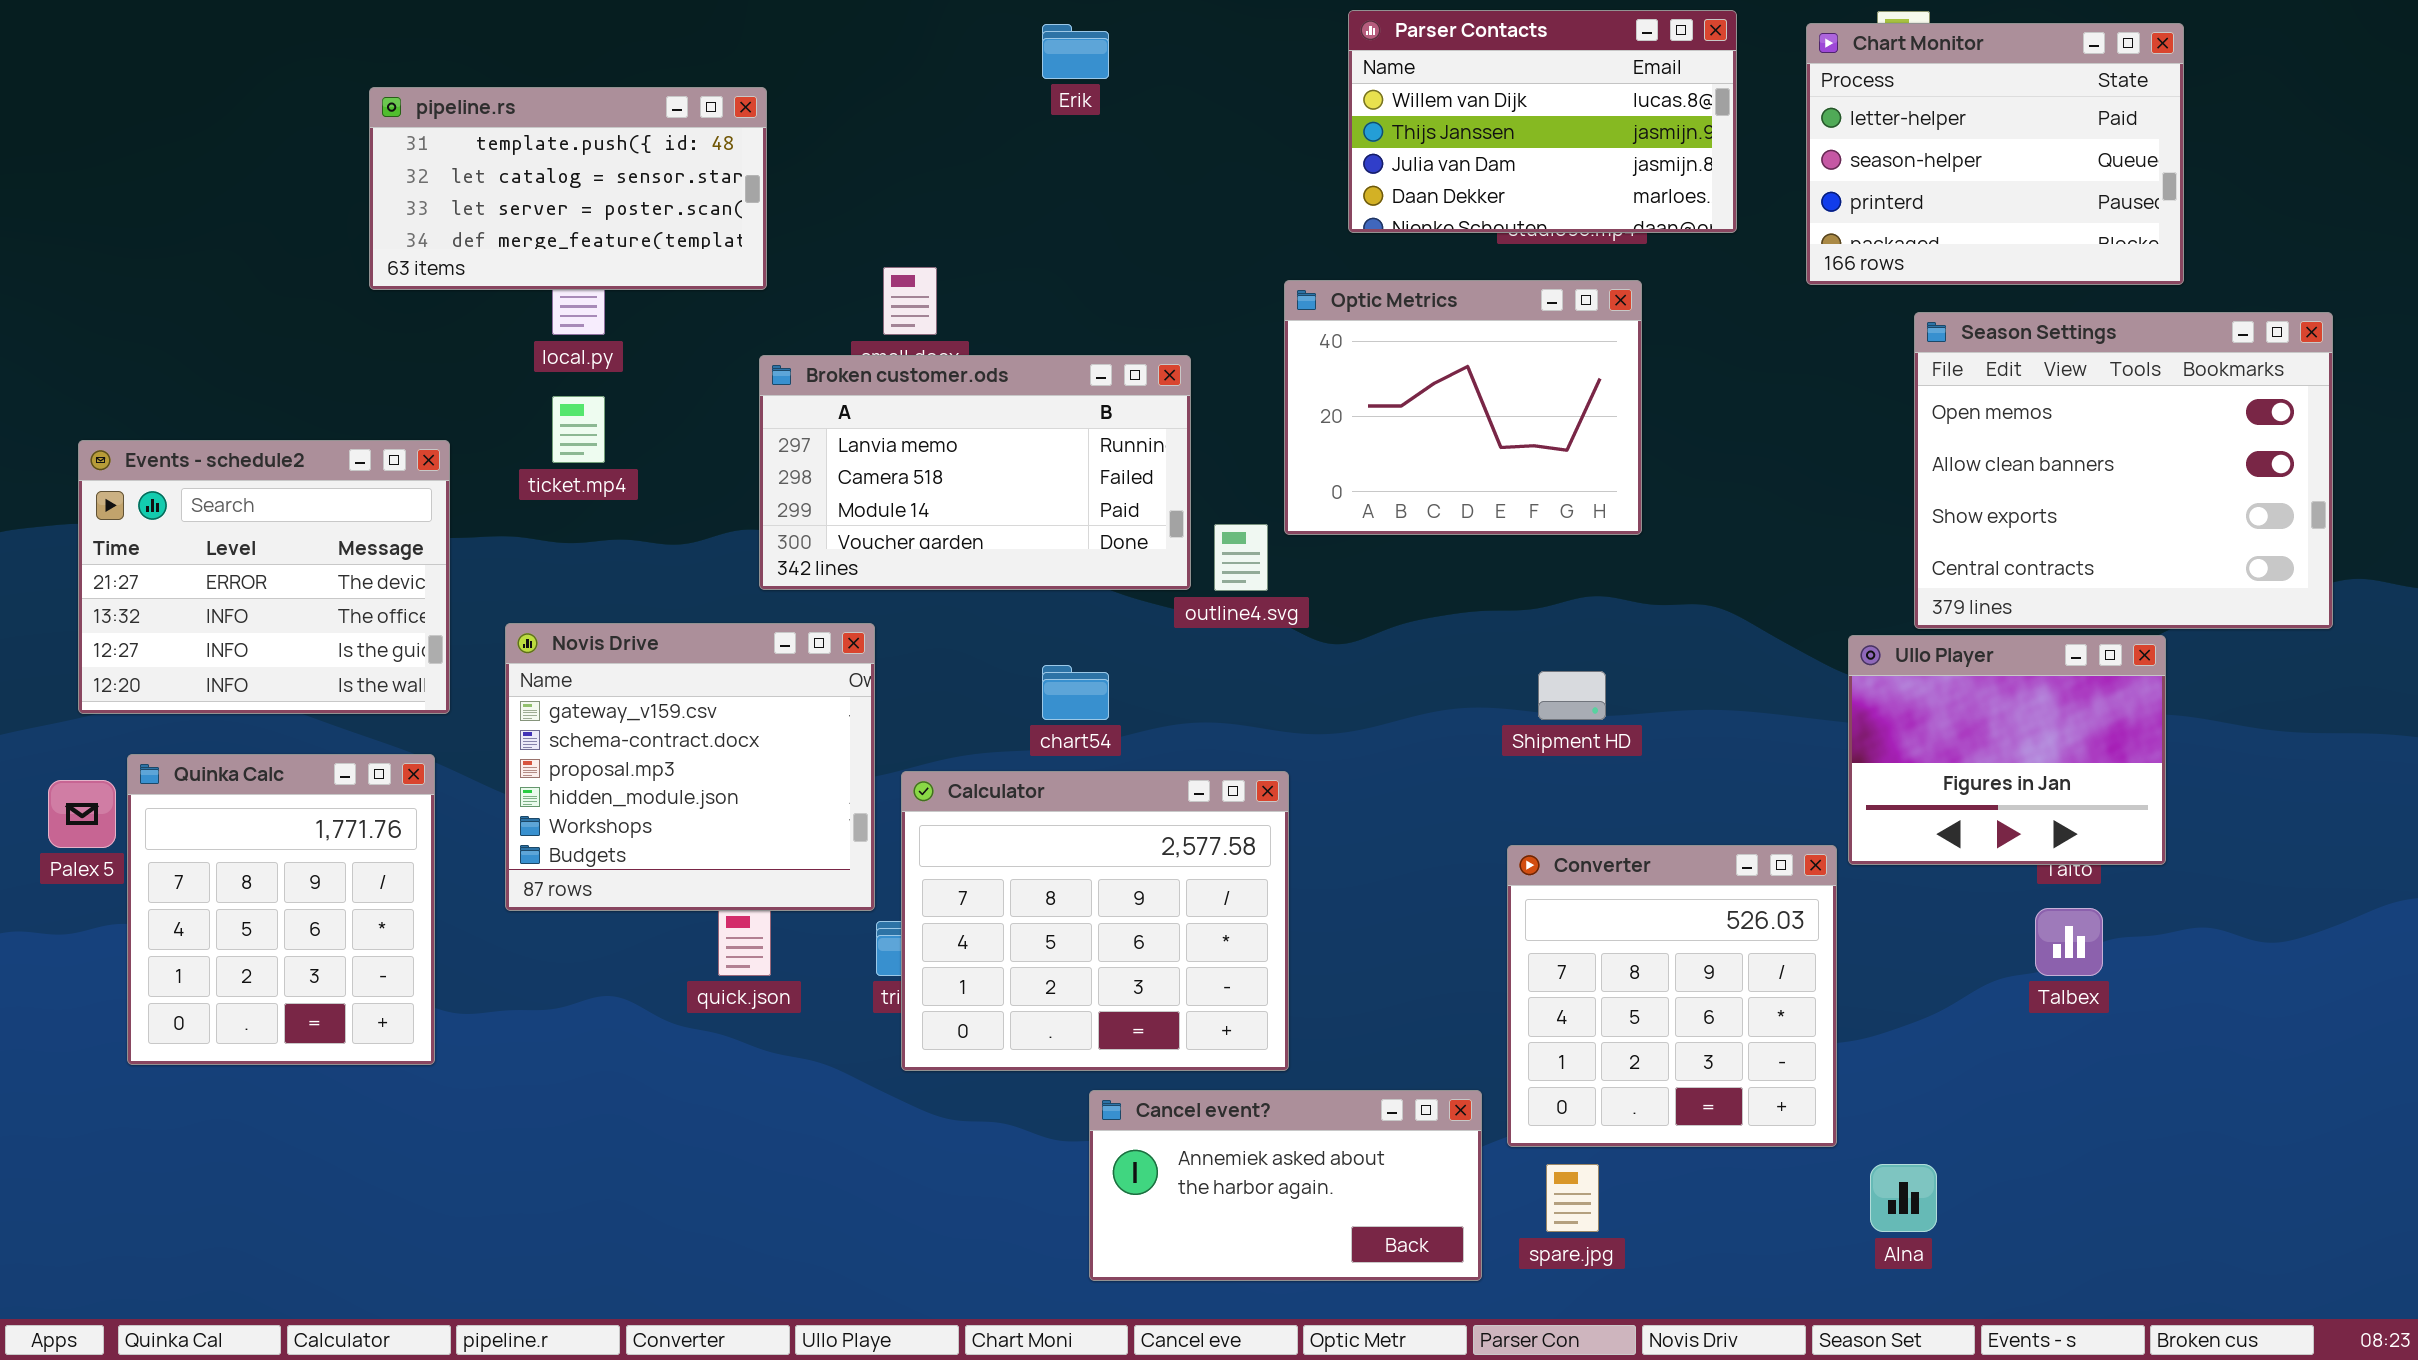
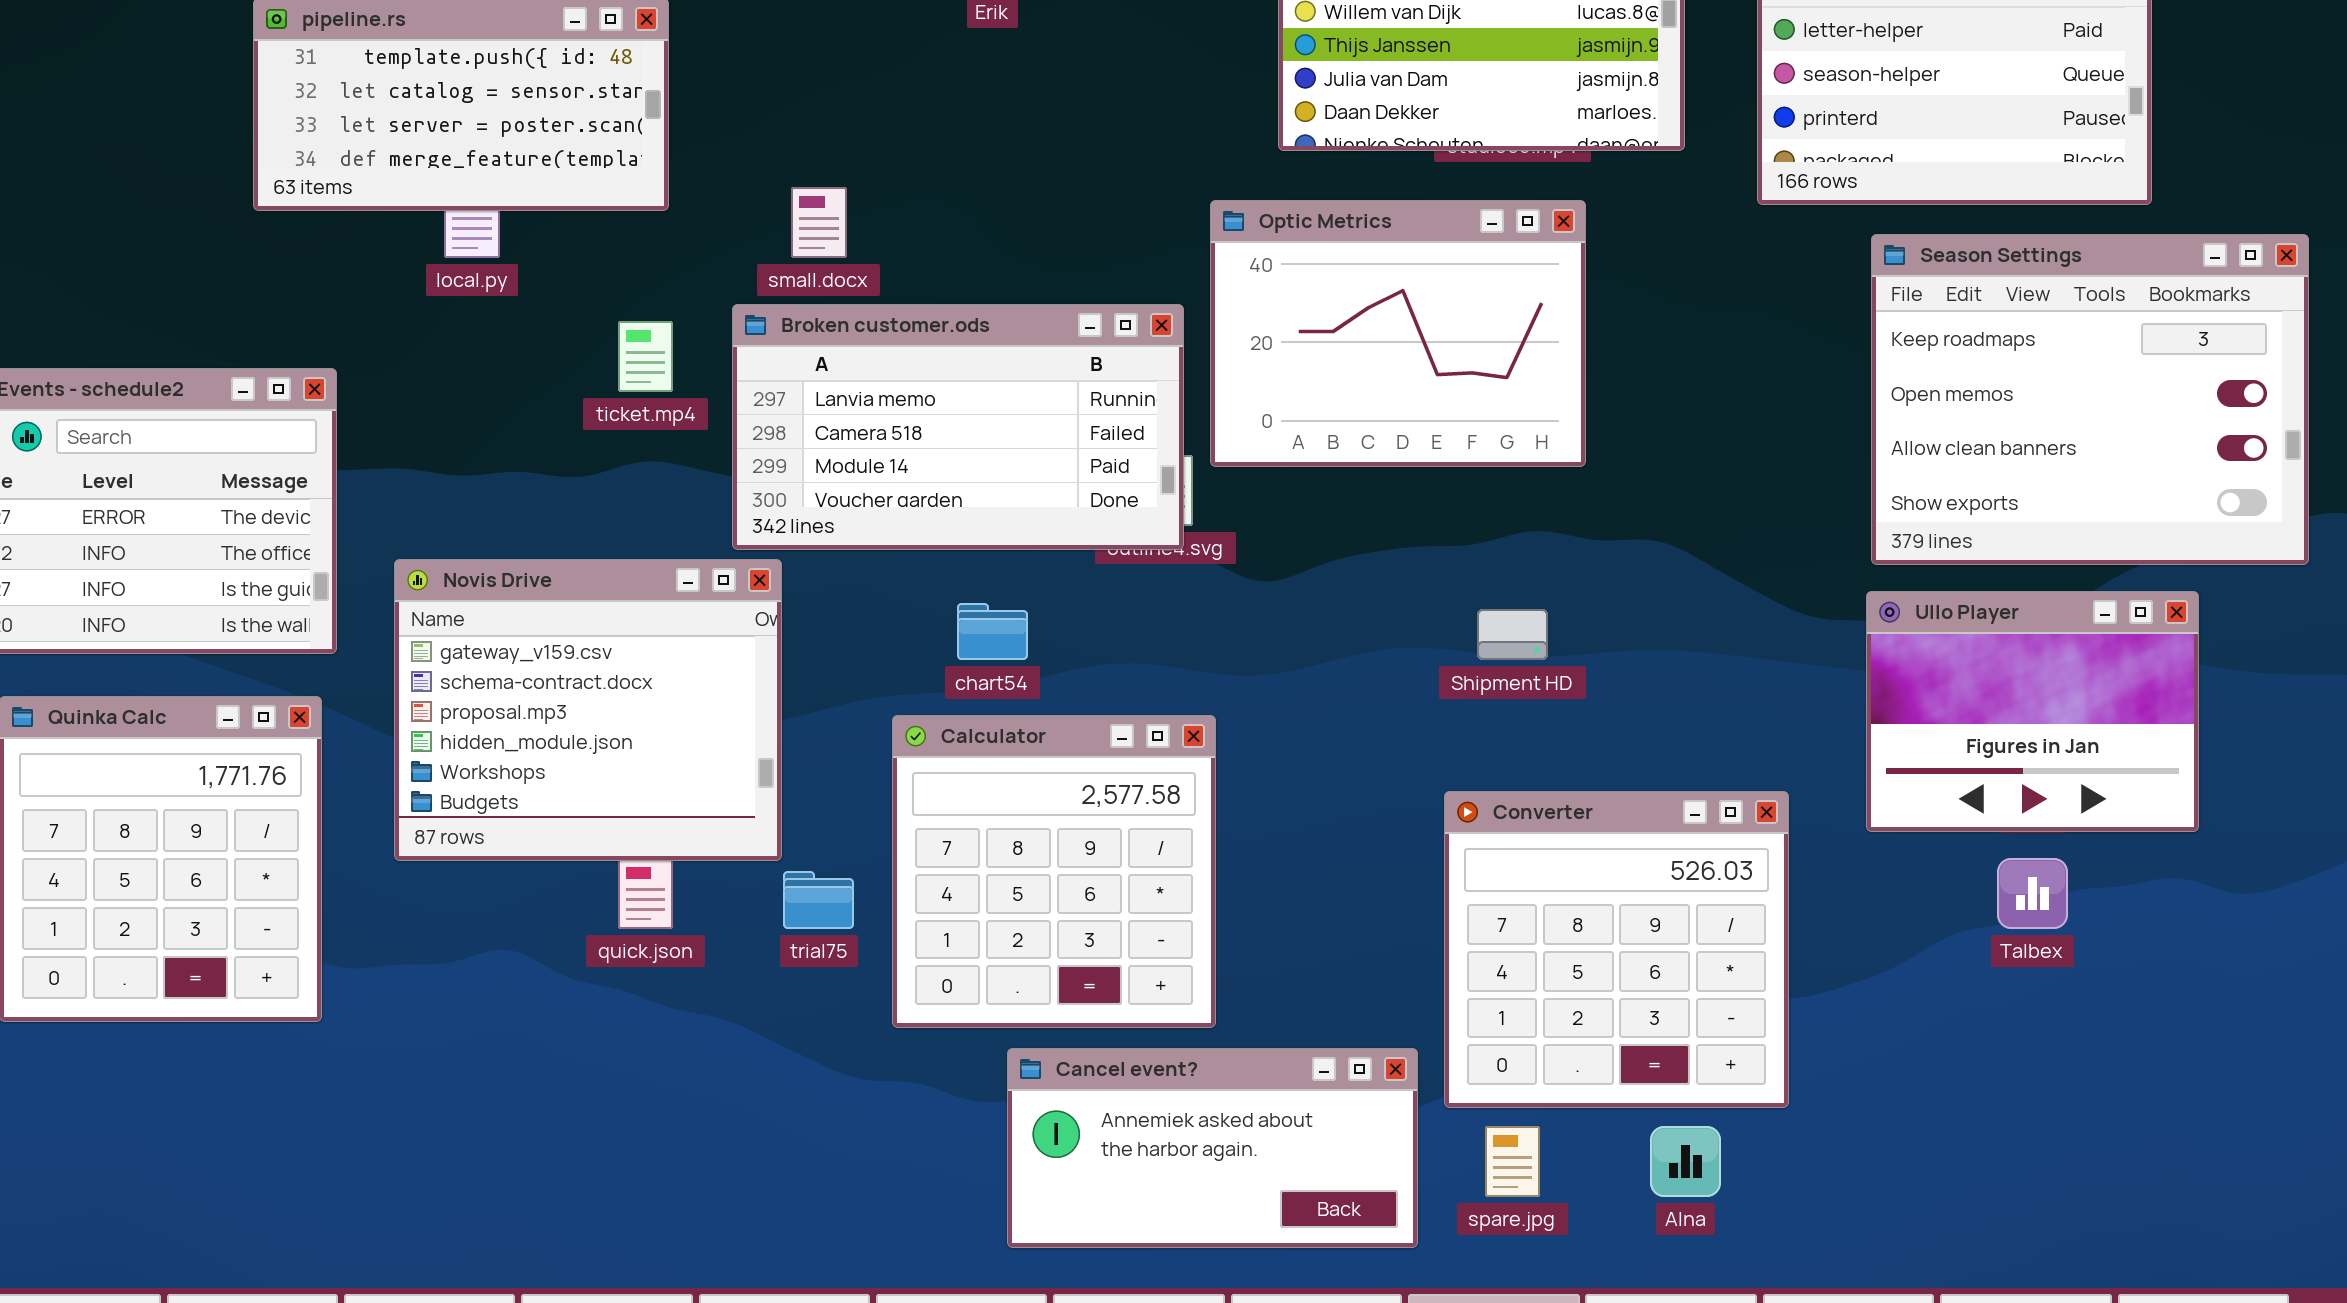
Season Settings: [1914,312,2333,629] -> [1871,234,2309,565], scrolled up 1 row
Broken customer.ods: [759,355,1191,590] -> [732,304,1184,550], moved
ticket.mp4: [552,396,605,463] -> [618,321,673,392], moved
Ullo Player: [1848,635,2166,865] -> [1866,591,2199,832], moved
Calculator: [901,771,1289,1071] -> [892,715,1216,1028], resized
Alna: [1870,1164,1937,1232] -> [1650,1126,1721,1197], moved

